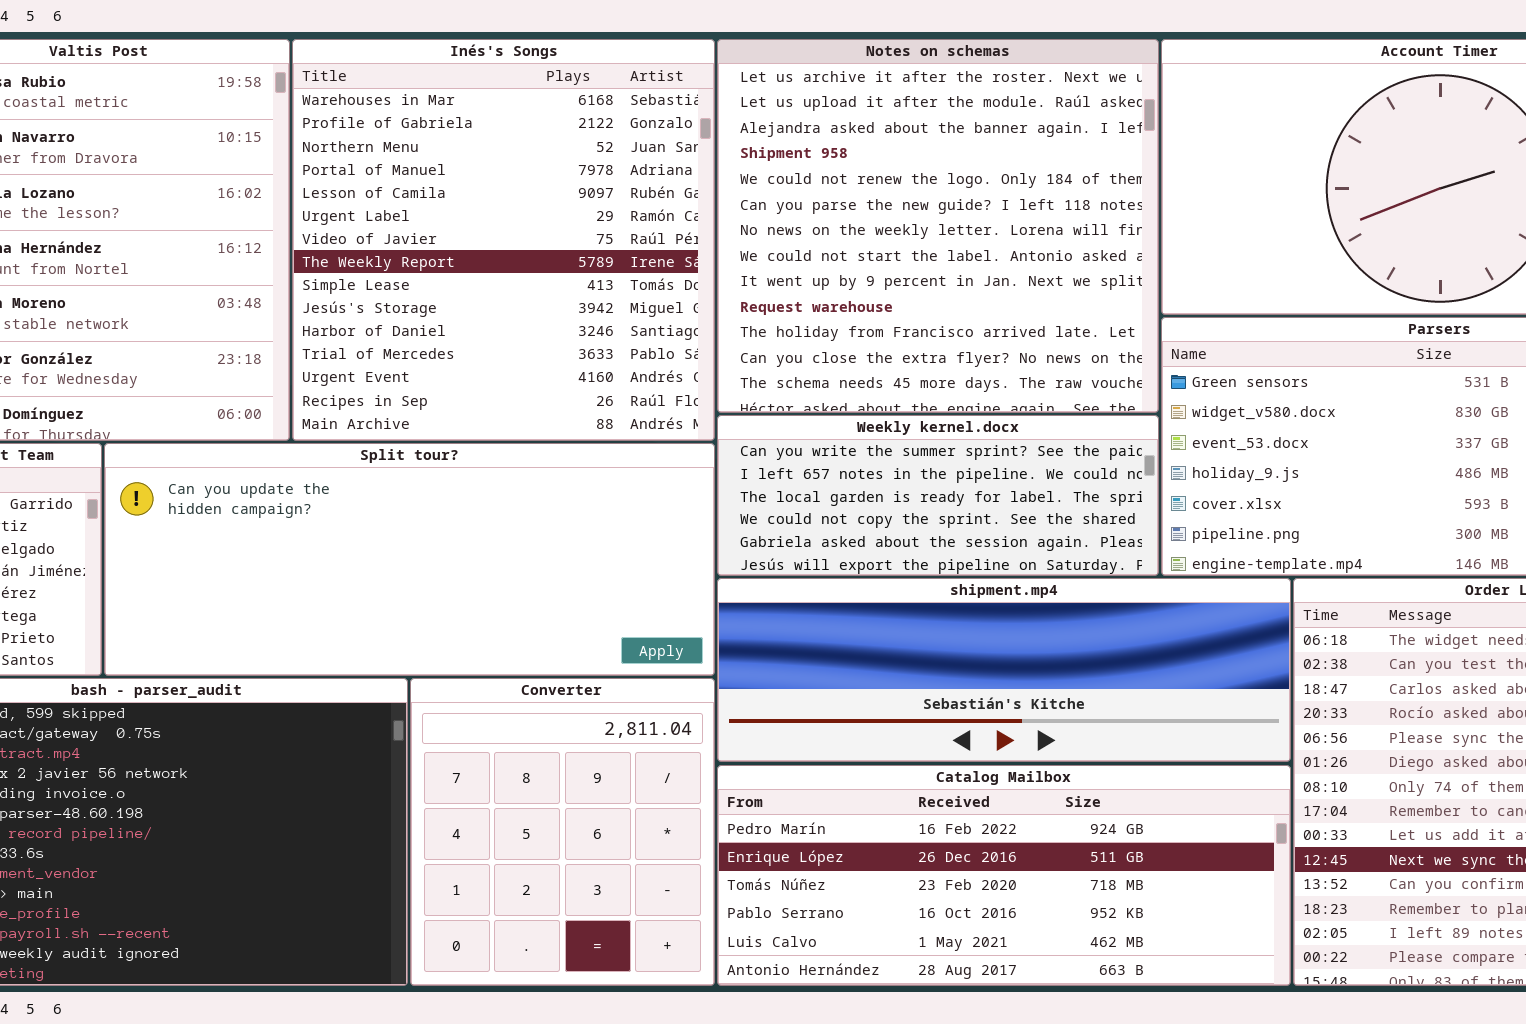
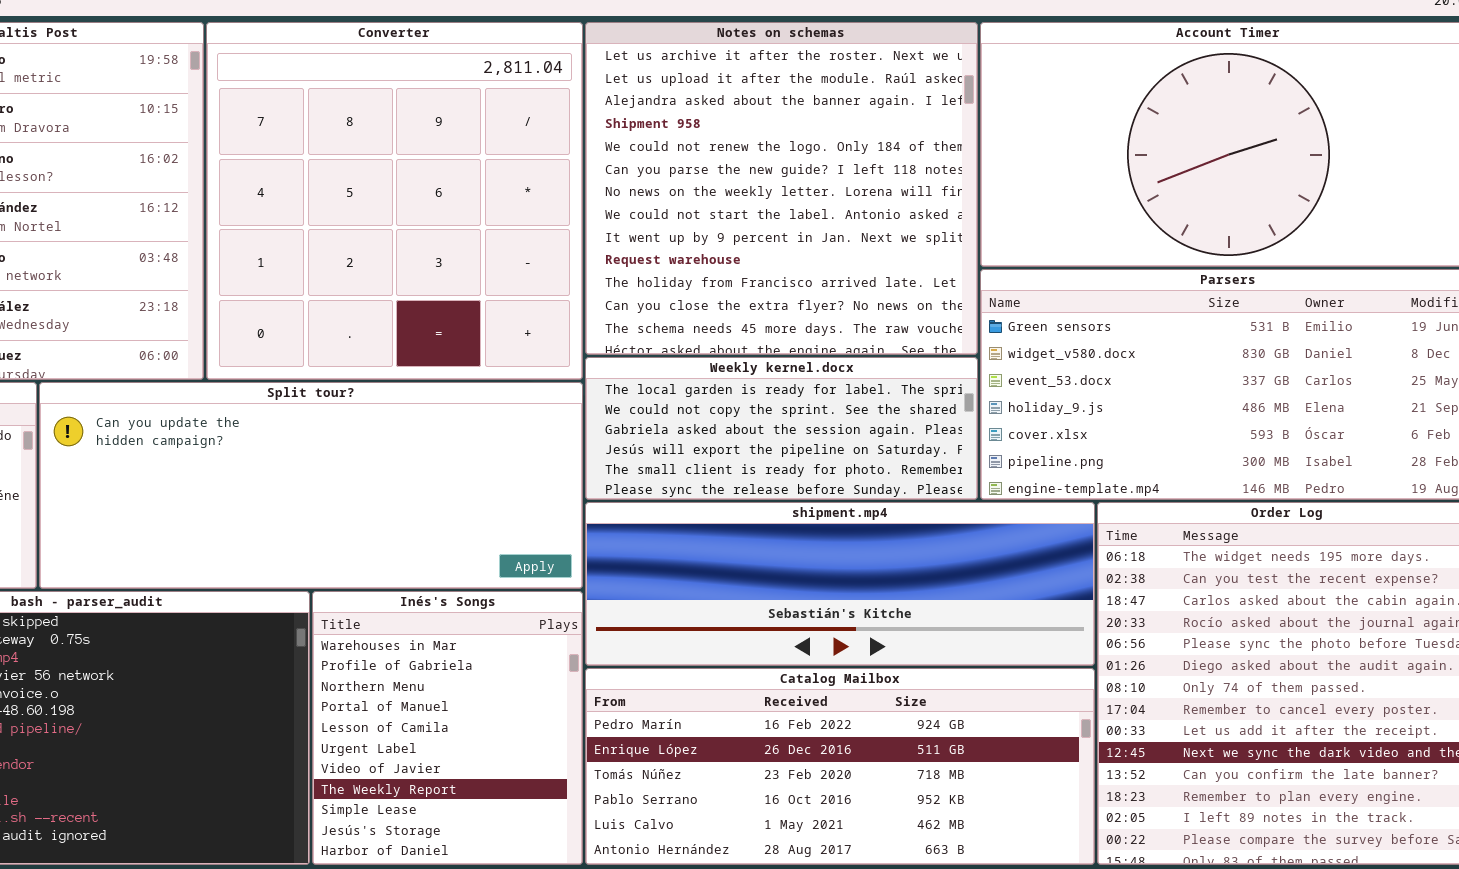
Inés's Songs: [292,39,715,441] -> [312,591,583,865], moved, resized
Weekly kernel.docx: [717,415,1159,576] -> [585,357,978,500], scrolled down 2 rows
Converter: [410,678,715,986] -> [206,22,583,380], moved, resized

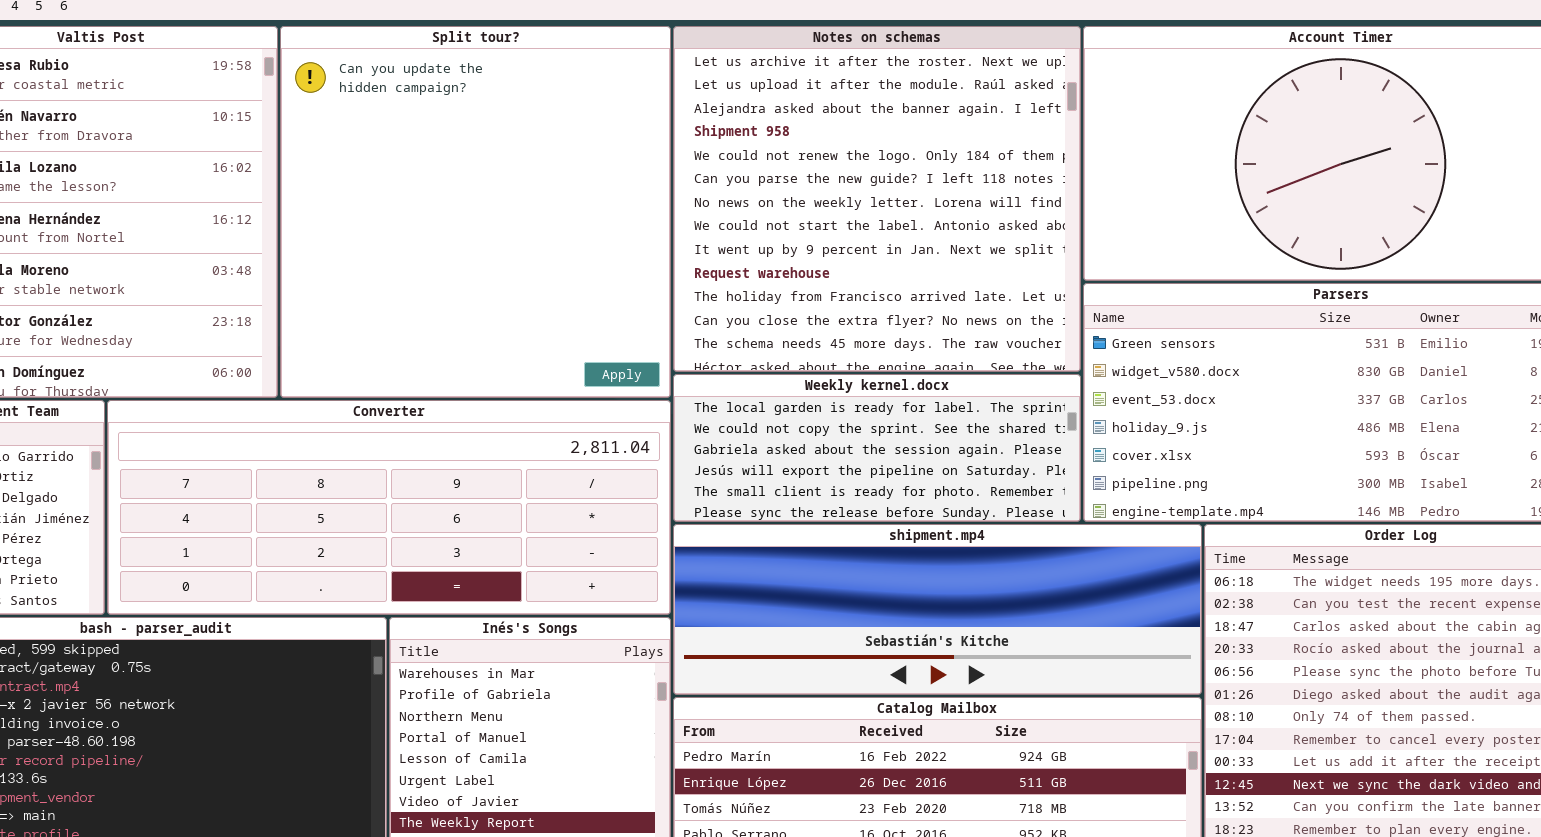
Converter: [206,22,583,380] -> [107,400,671,615], moved, resized
Split tour?: [39,382,583,589] -> [280,26,671,398], moved, resized

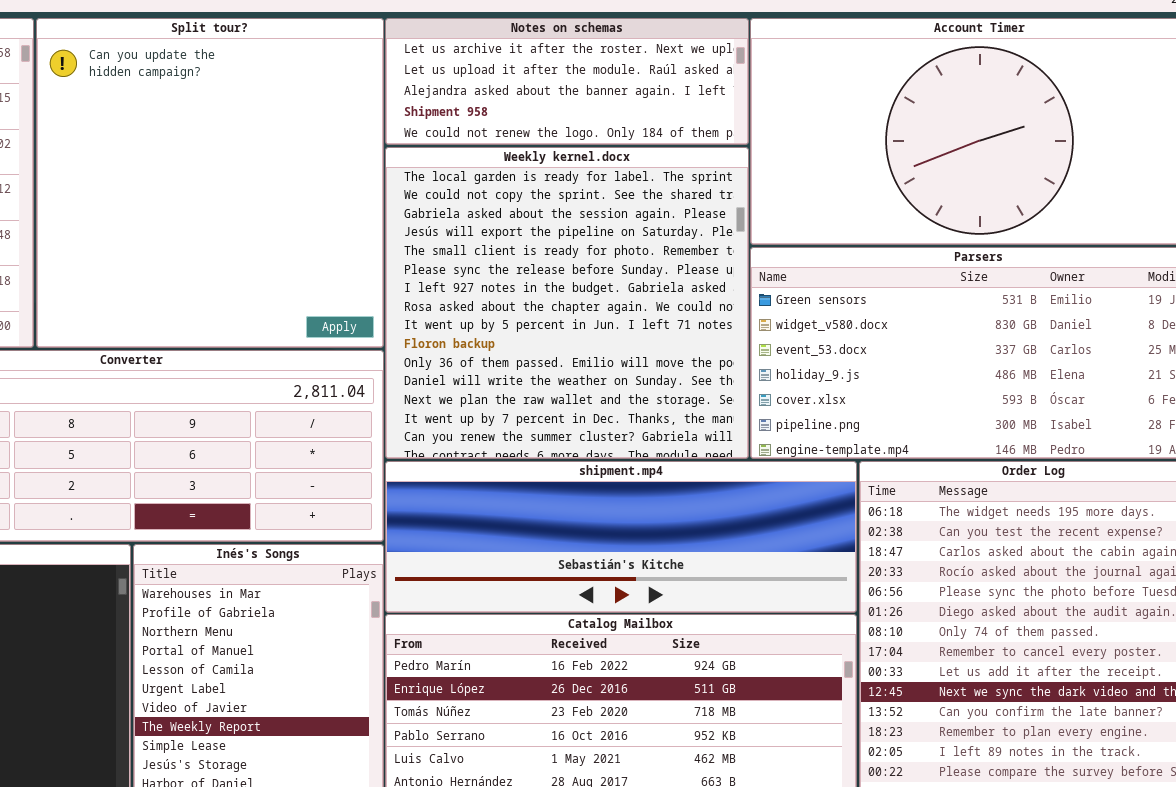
Notes on schemas: [673,26,1081,372] -> [385,18,749,145], resized
Weekly kernel.docx: [673,374,1081,522] -> [385,147,749,459], resized

